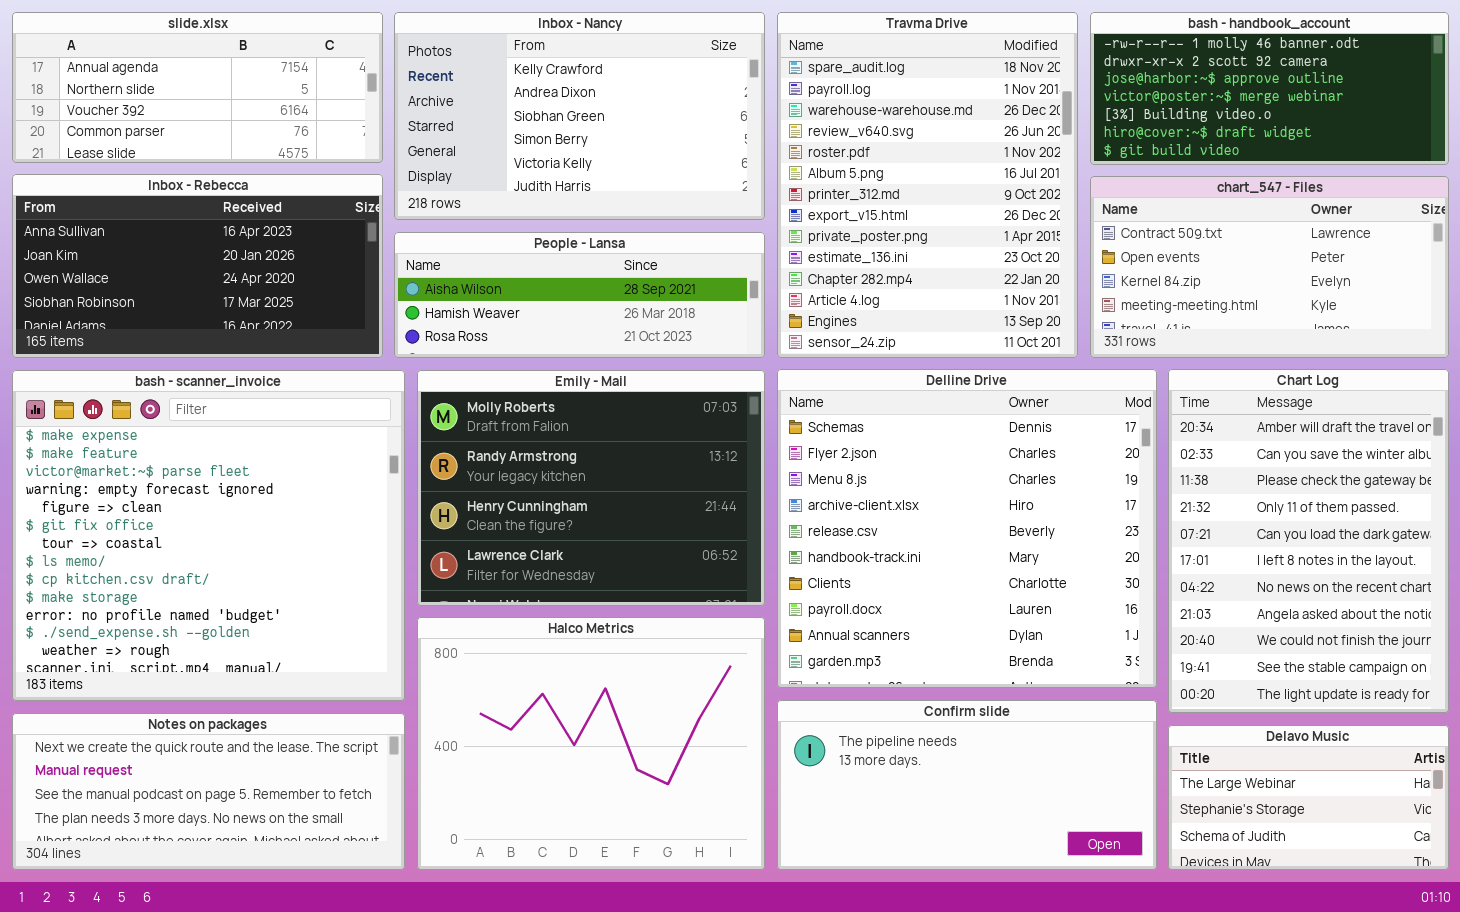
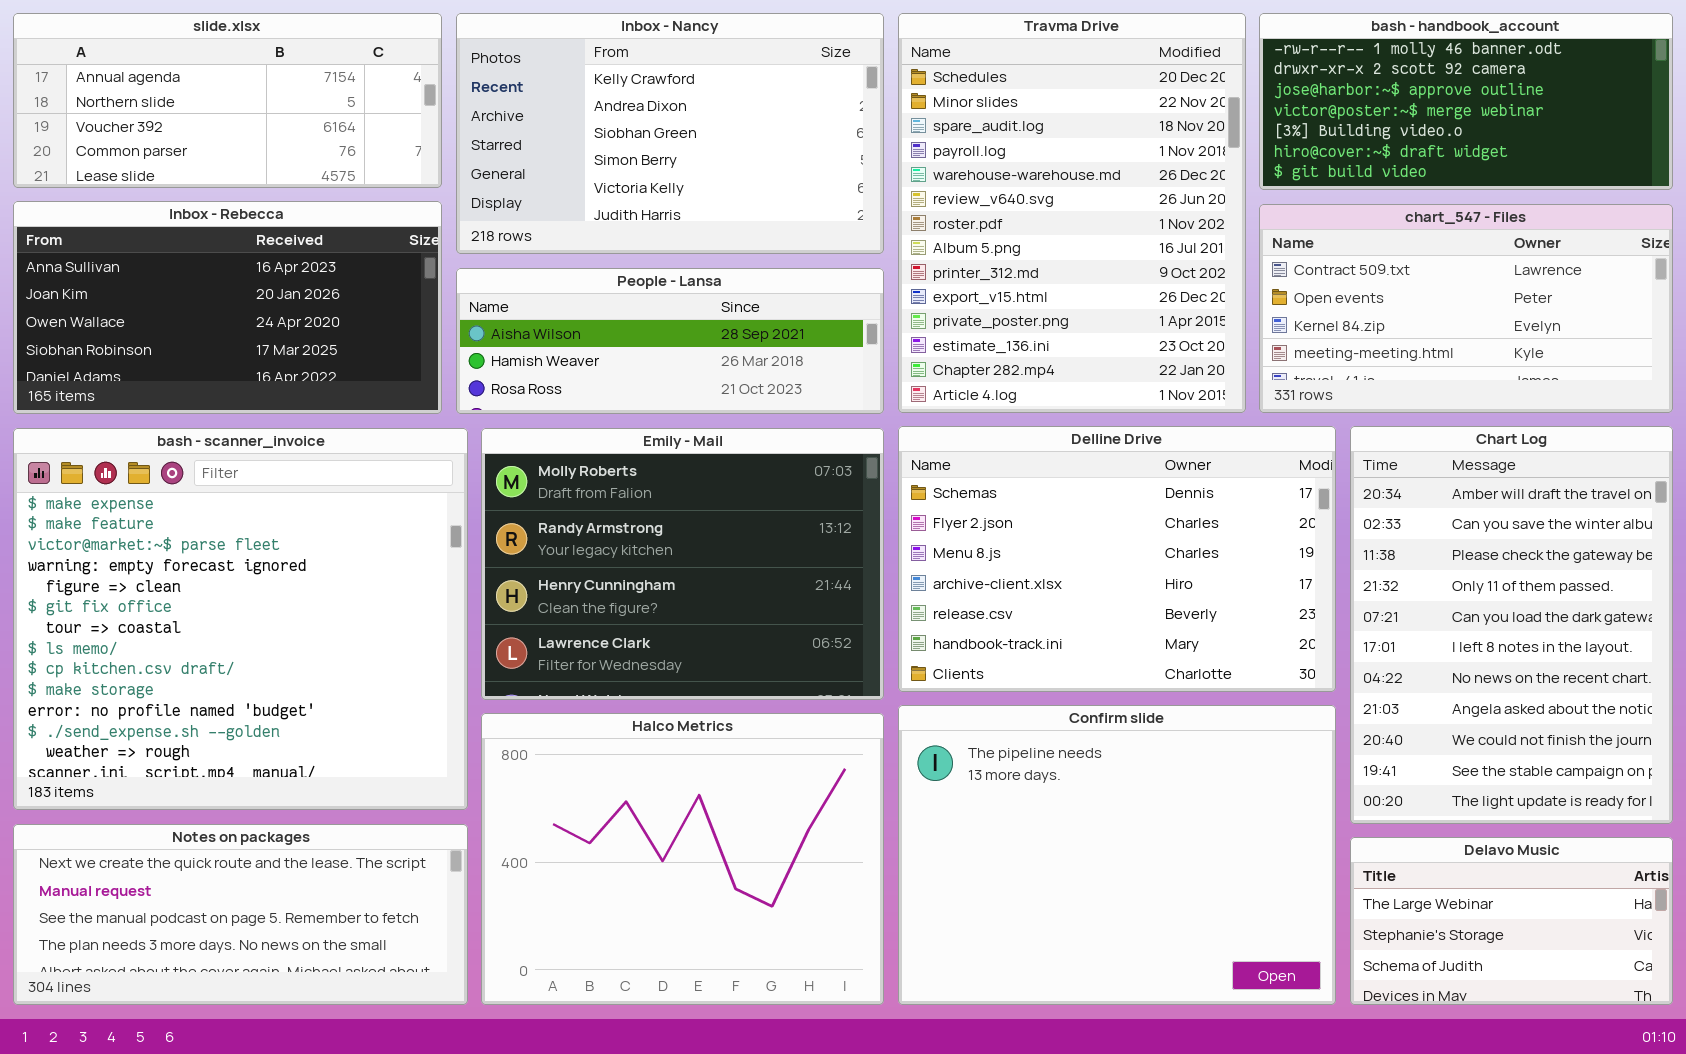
Travma Drive: [777,12,1078,358] -> [898,13,1246,413], scrolled up 2 rows
Delline Drive: [777,369,1157,688] -> [898,426,1336,692], resized
Confirm slide: [777,700,1157,870] -> [898,705,1336,1005], resized

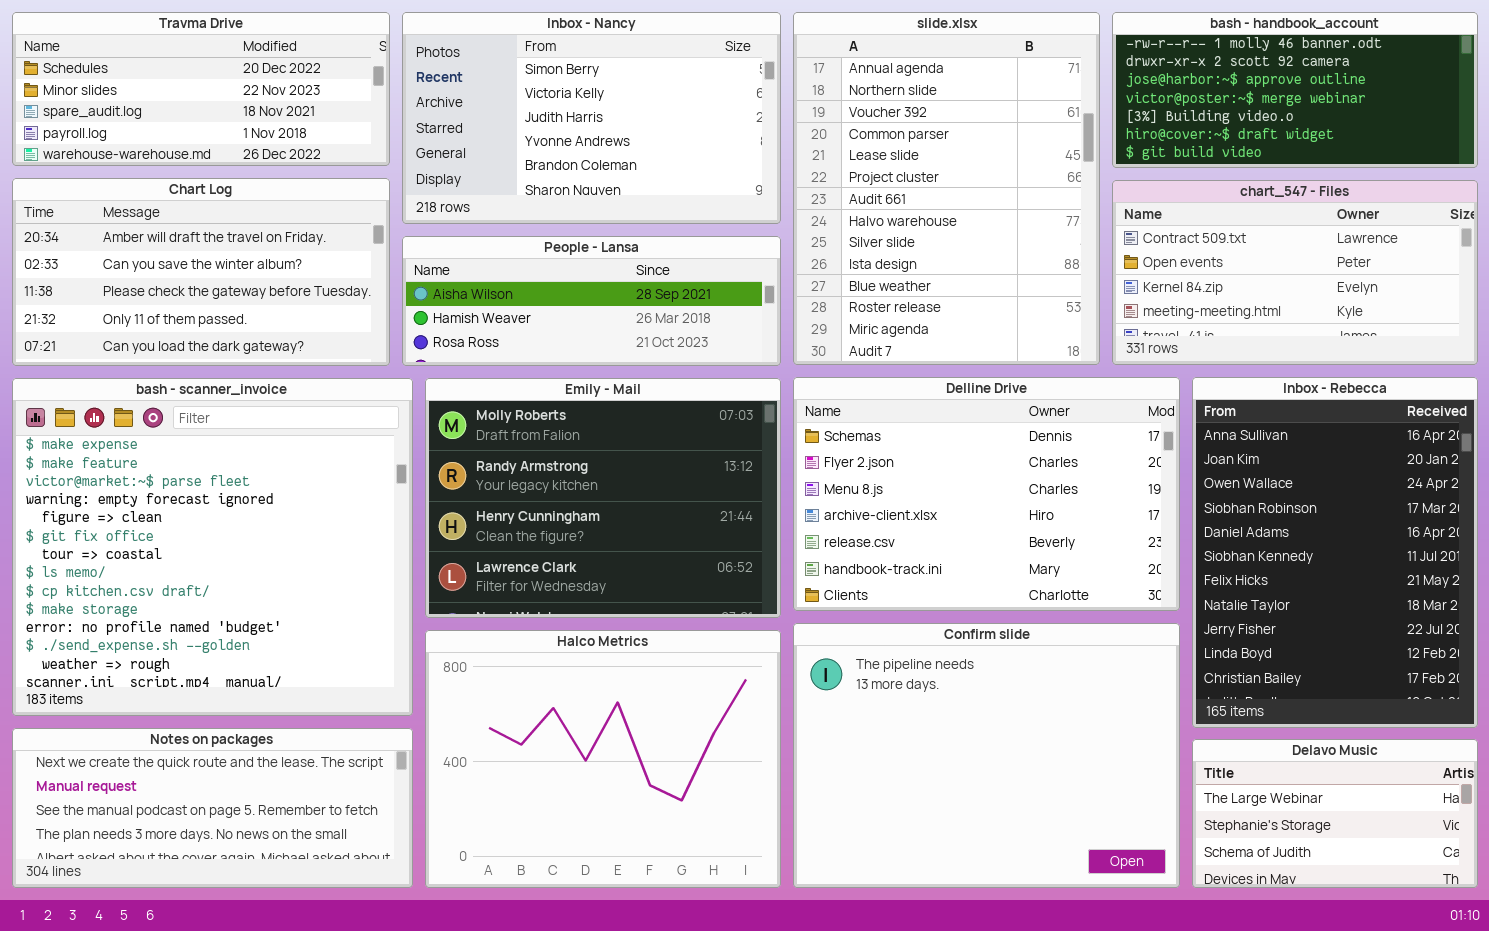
slide.xlsx: [13,13,442,188] -> [793,12,1100,365], moved, resized
Inbox - Nancy: [456,13,884,254] -> [402,12,781,224], scrolled down 3 rows
Travma Drive: [898,13,1246,413] -> [12,12,390,166], moved, resized
Inbox - Rebecca: [13,201,442,414] -> [1192,377,1478,728], moved, resized
Chart Log: [1350,426,1673,824] -> [12,178,390,366], moved, resized

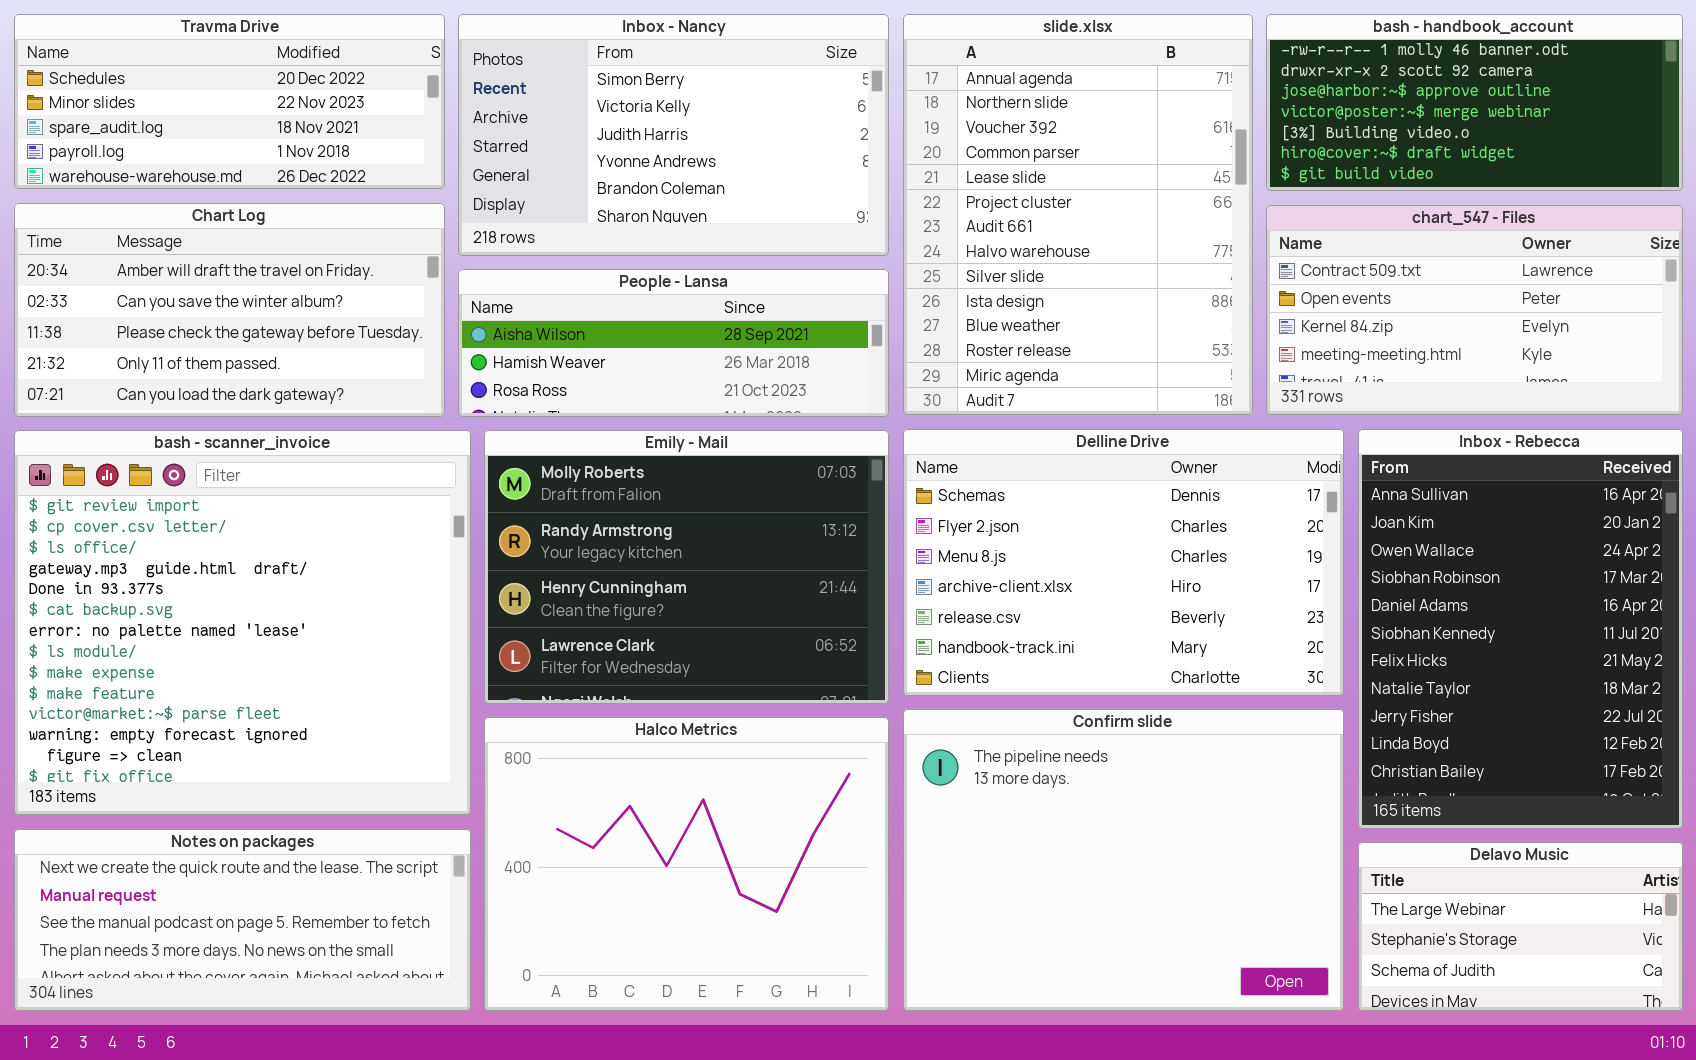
bash - scanner_invoice: [12,378,413,716] -> [14,430,471,815], scrolled up 8 rows

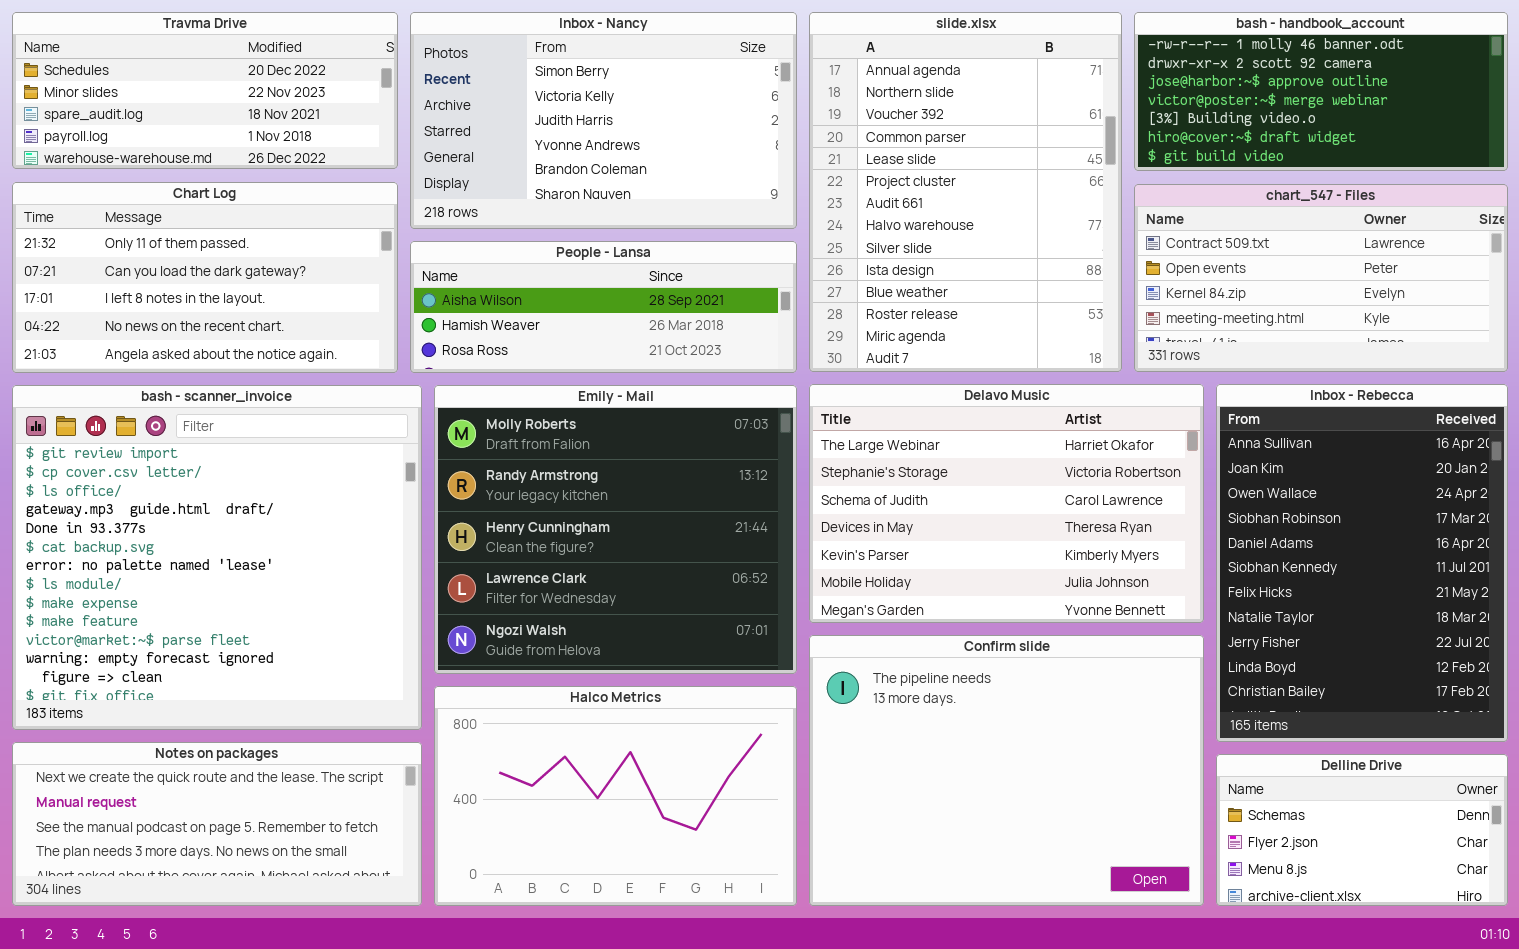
Chart Log: [14,203,445,417] -> [12,182,398,373], scrolled down 3 rows
Delline Drive: [903,429,1344,696] -> [1216,754,1508,906], moved, resized
Emily - Mail: [484,430,889,704] -> [434,385,797,674], resized
Halco Metrics: [484,717,889,1011] -> [434,686,797,906], resized
Delavo Music: [1358,842,1683,1011] -> [809,384,1204,623], moved, resized

